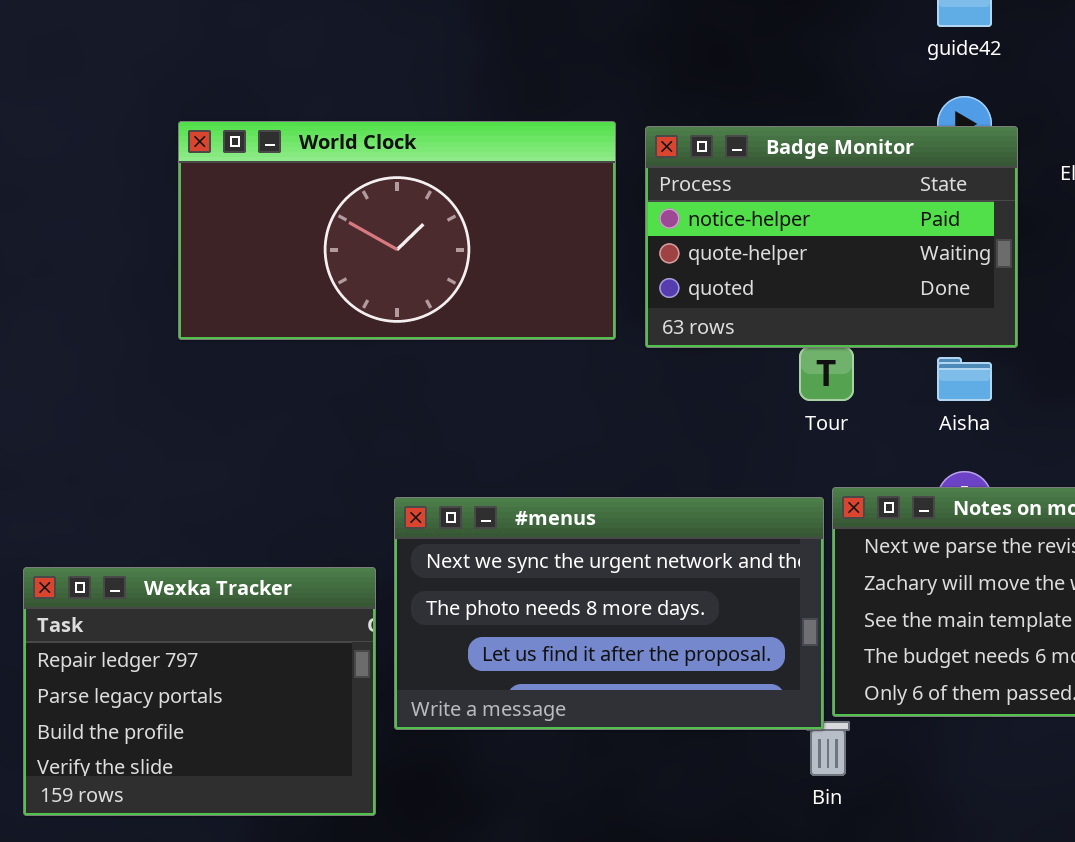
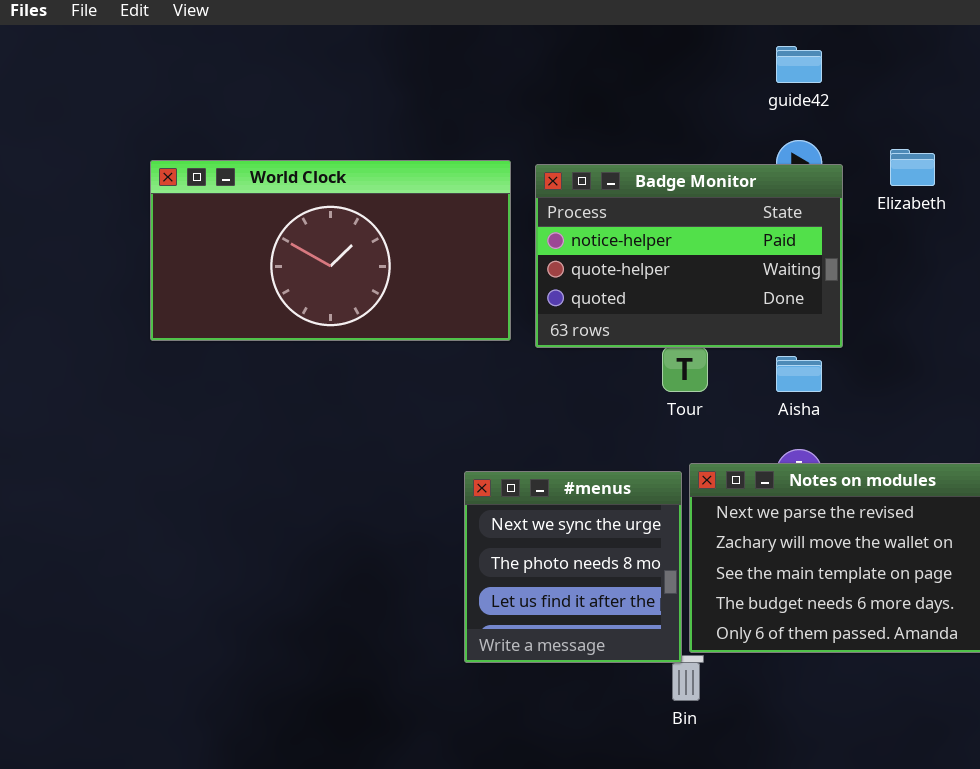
#menus: [394,497,824,730] -> [464,471,682,663], resized
Wexka Tracker: [23,567,376,816] -> none, closed

